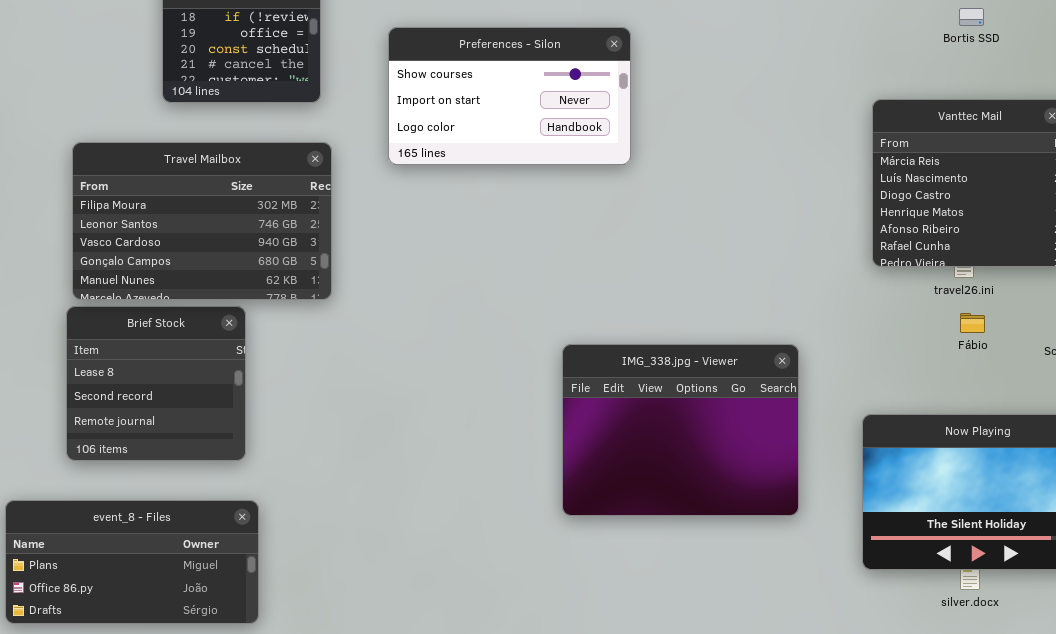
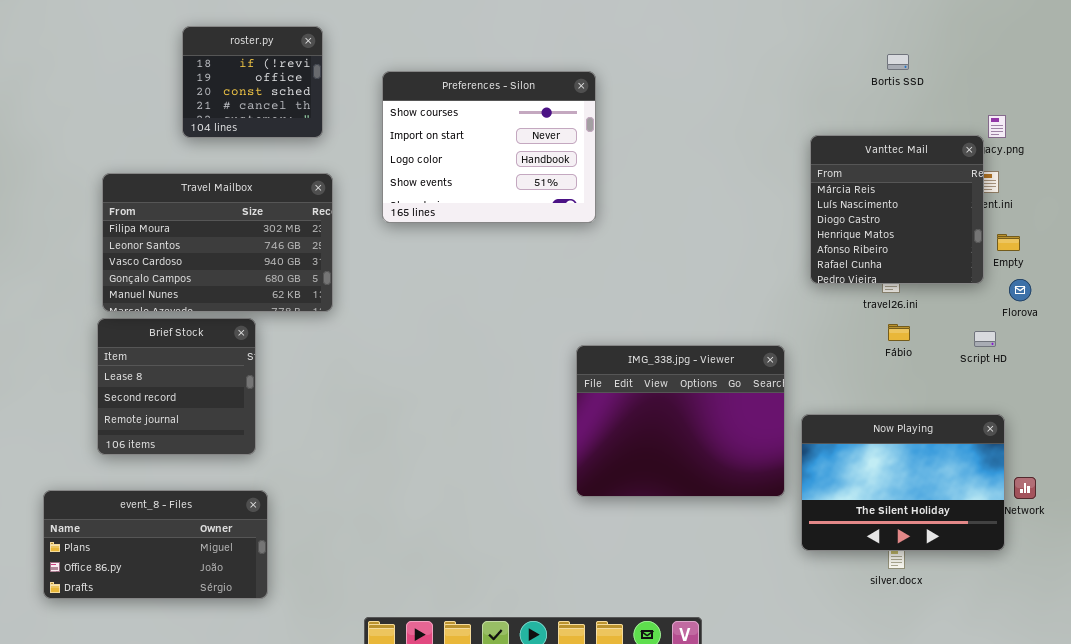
Preferences - Silon: [388,27,631,165] -> [382,71,596,223], resized
IMG_338.jpg - Viewer: [562,344,799,516] -> [576,345,785,497], moved

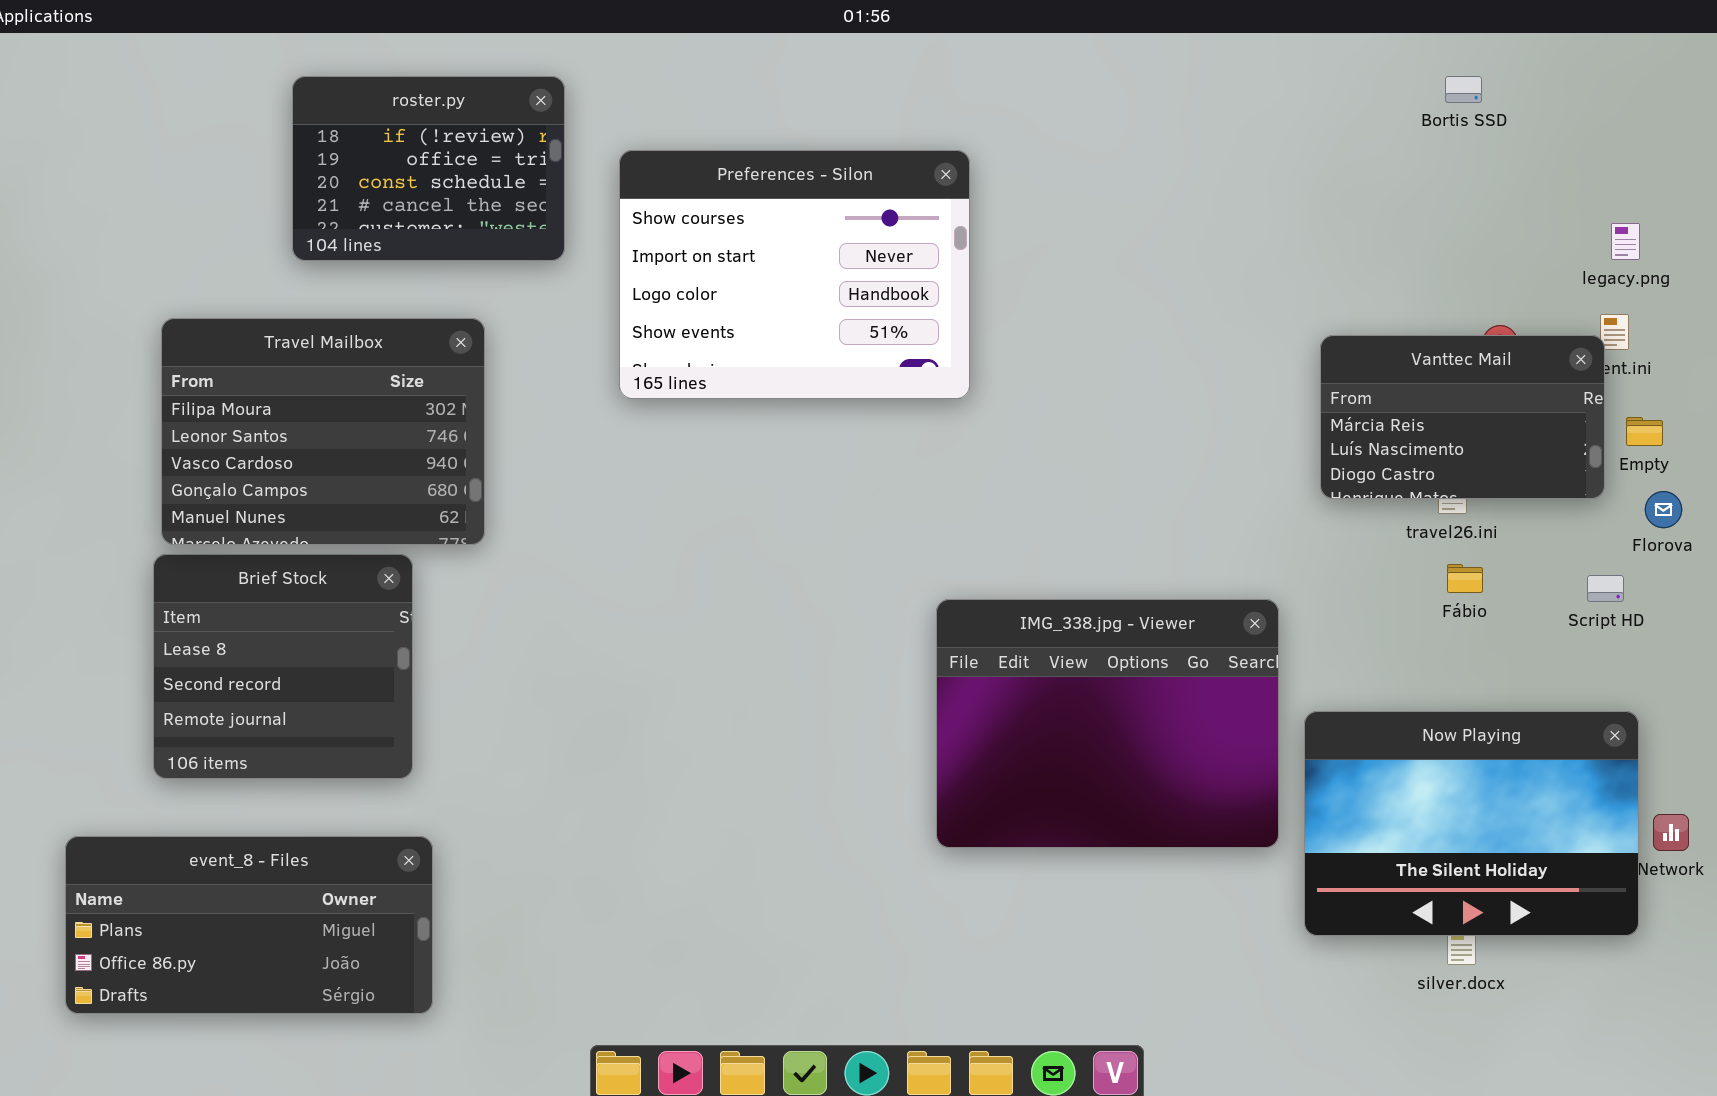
roster.py: [182,26,323,138] -> [292,76,565,261], resized
Bortis SSD: [887,54,909,70] -> [1445,76,1482,103], moved
Vanttec Mail: [810,135,984,284] -> [1320,335,1605,499], resized
Travel Mailbox: [102,173,333,312] -> [161,318,485,545], resized

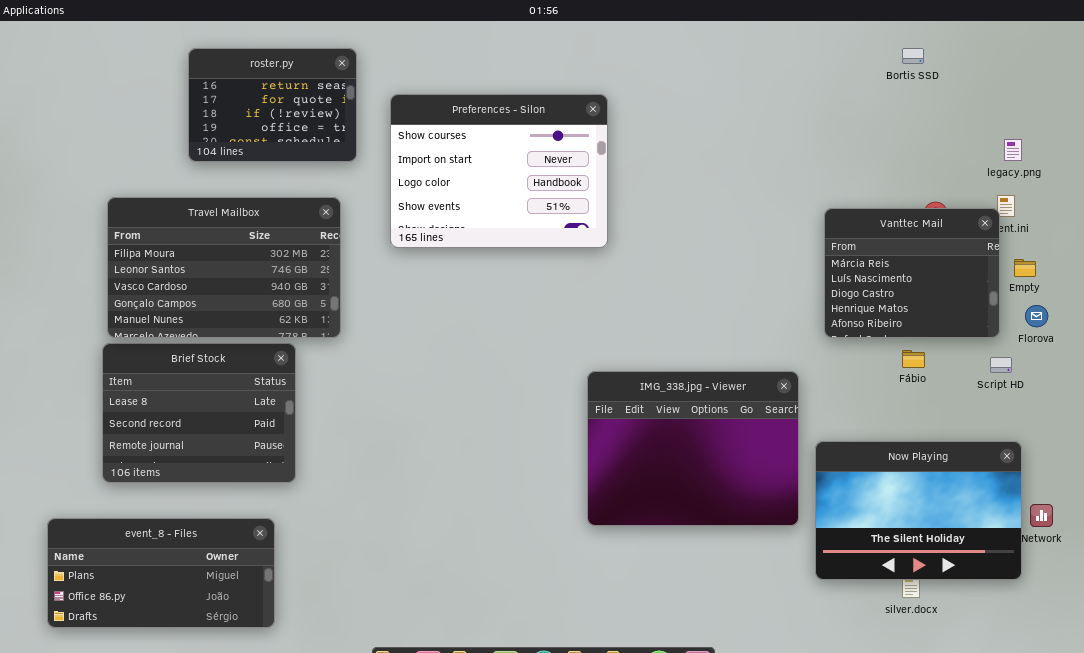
roster.py: [292,76,565,261] -> [188,48,357,162], scrolled up 2 rows
Travel Mailbox: [161,318,485,545] -> [107,197,341,338], resized
Vanttec Mail: [1320,335,1605,499] -> [824,208,1000,338], resized
Brief Stock: [153,554,413,779] -> [102,343,296,483], resized

